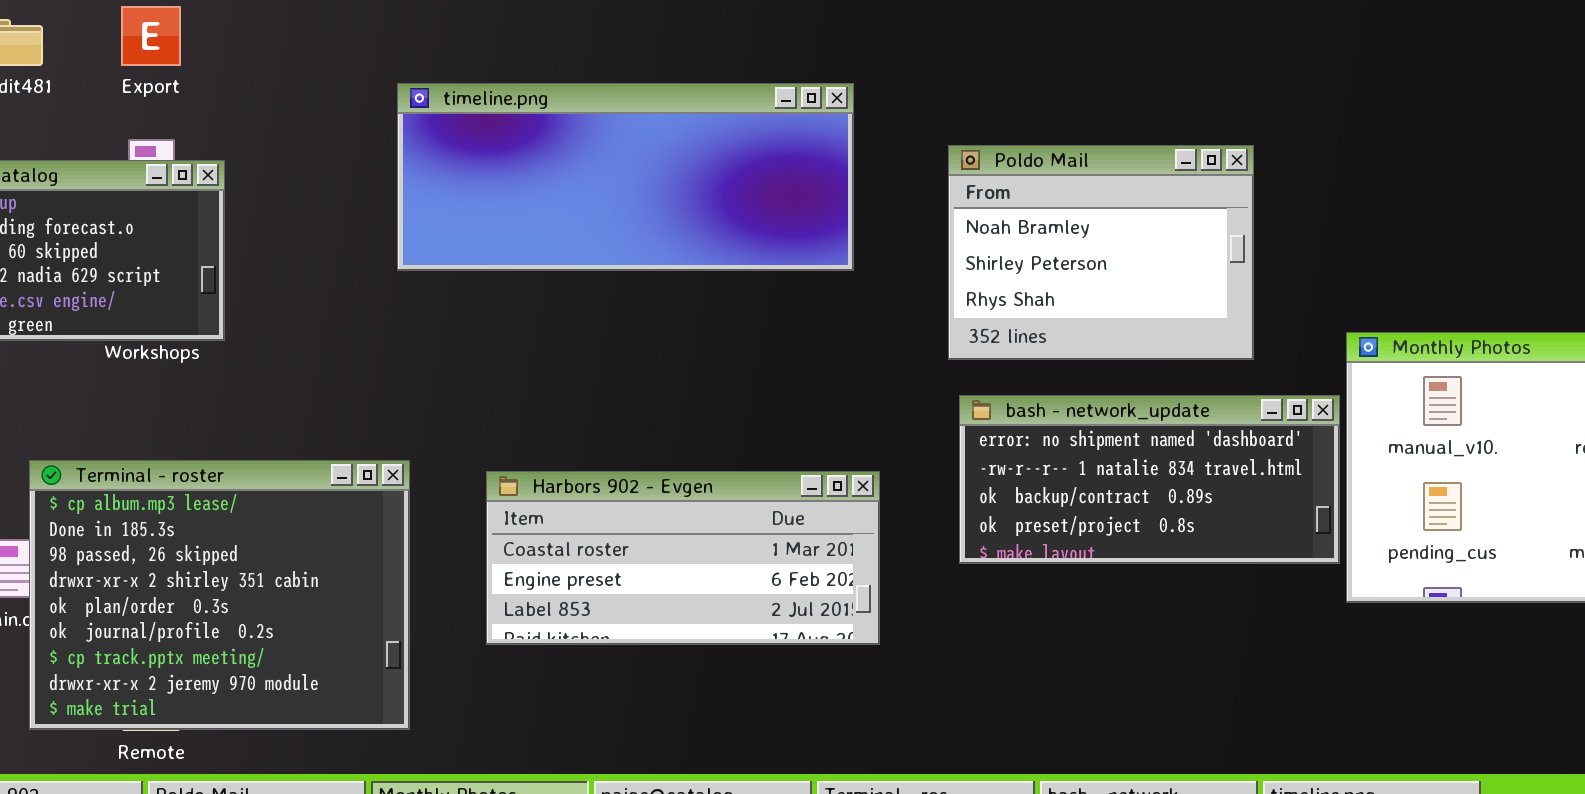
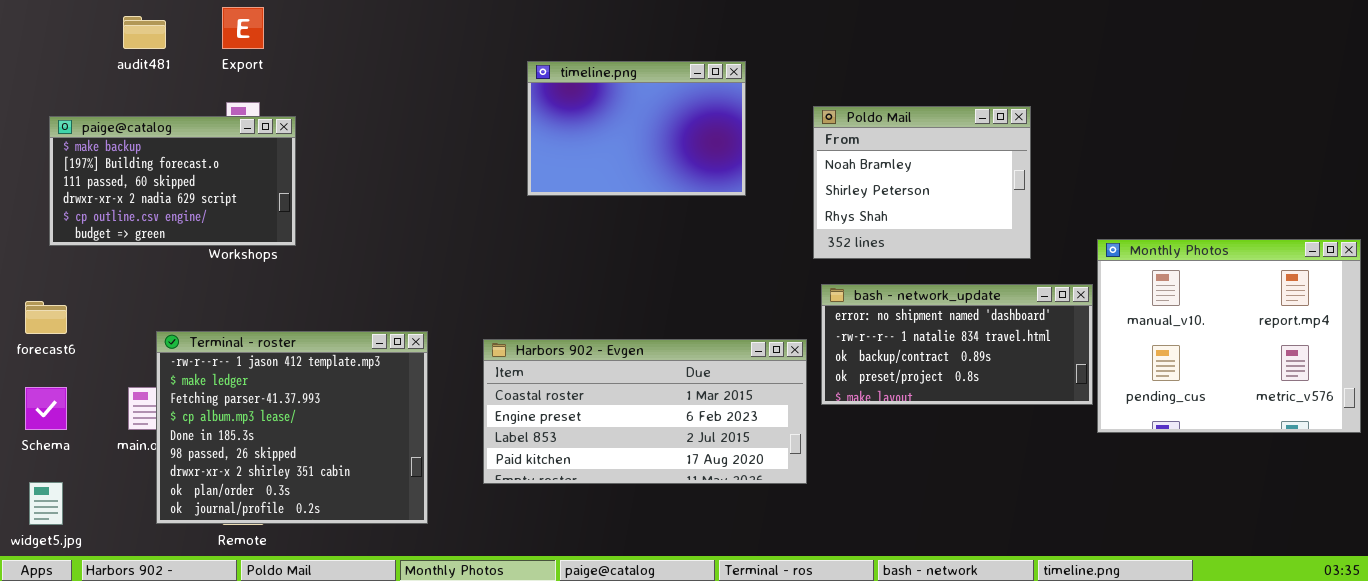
timeline.png: [397,83,854,271] -> [527,61,746,196], resized
Terminal - roster: [29,460,410,730] -> [156,331,428,524], scrolled up 3 rows
Harbors 902 - Evgen: [486,471,880,645] -> [483,339,807,484], resized

